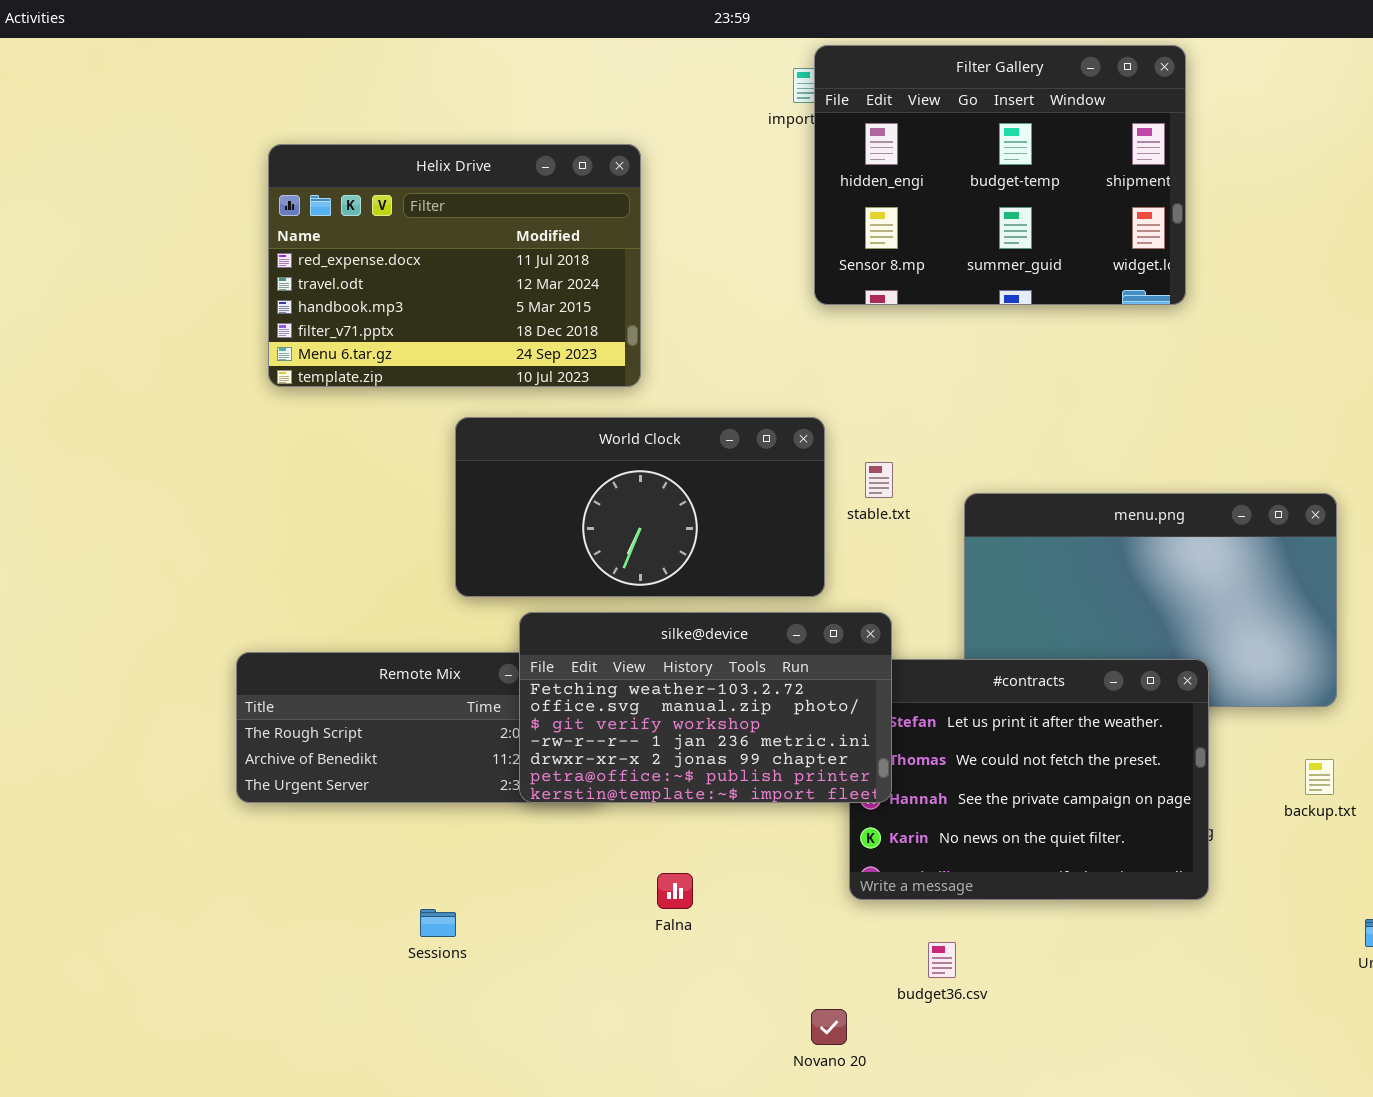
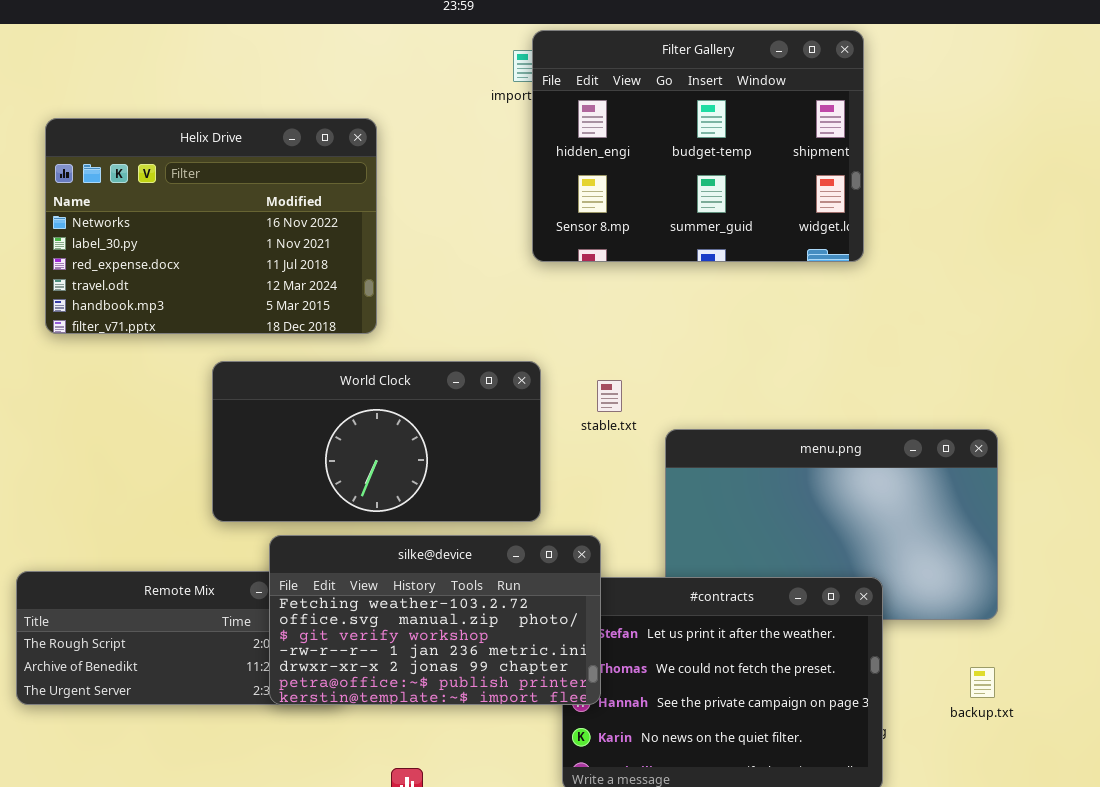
Helix Drive: [268,144,641,387] -> [45,118,377,334], scrolled up 2 rows
stable.txt: [865,462,893,498] -> [597,380,622,412], moved

